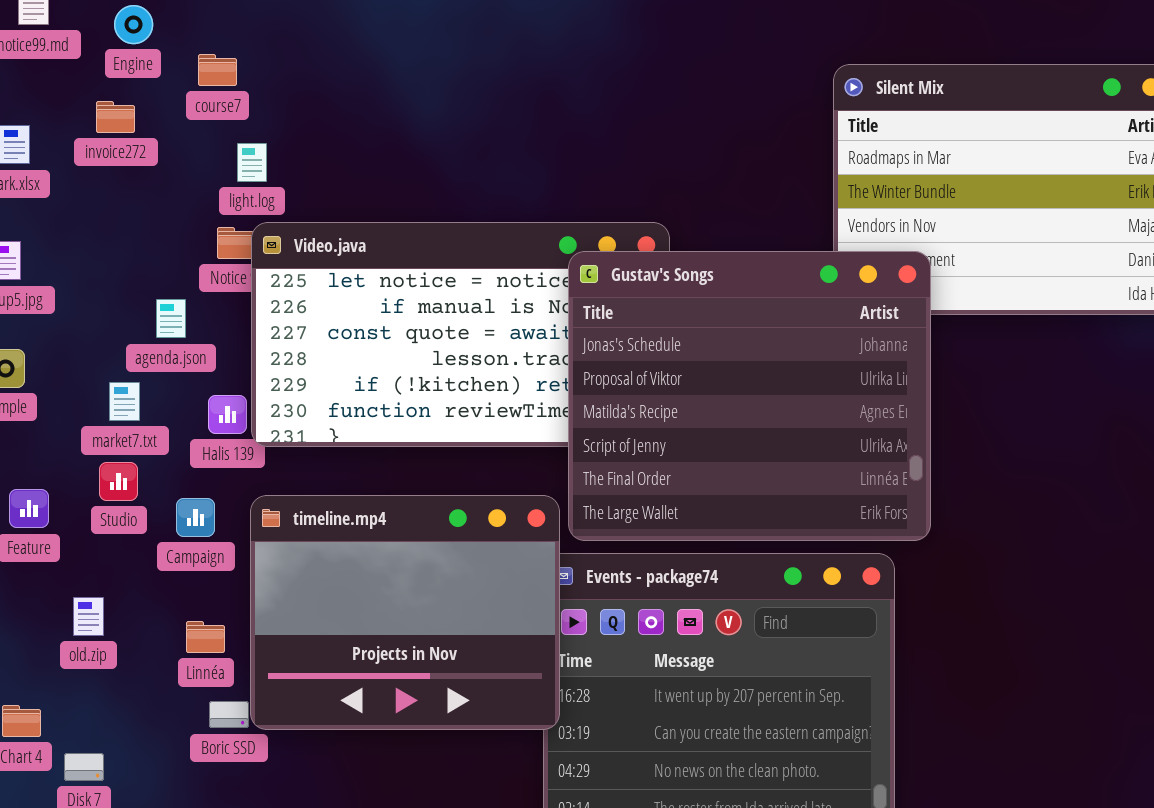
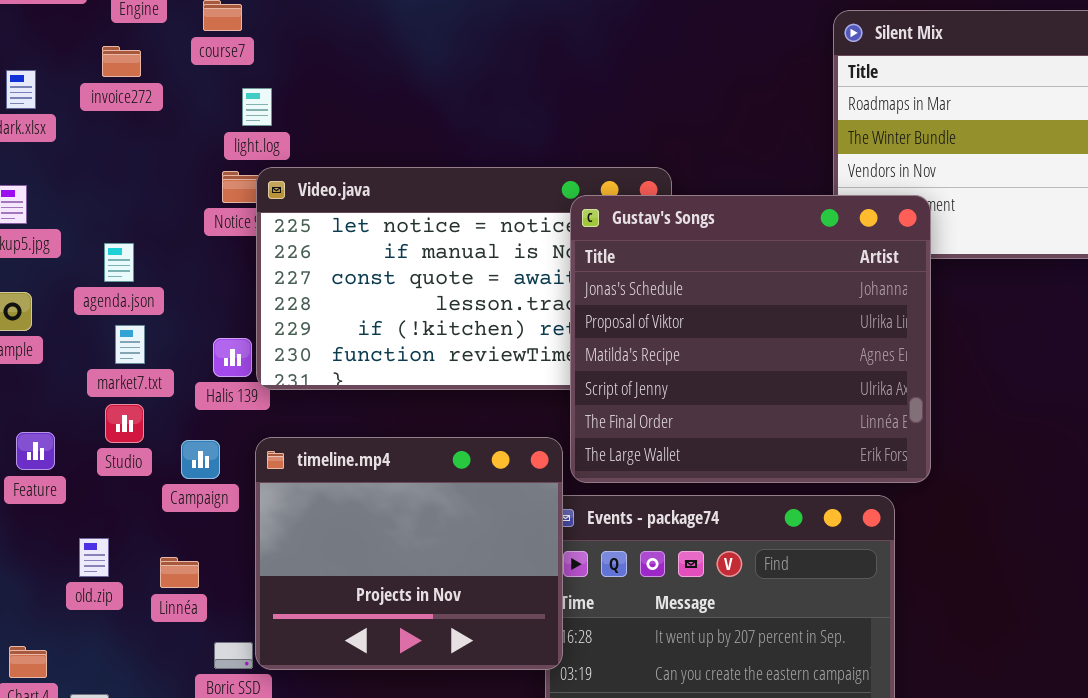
agenda.json: [156,299,186,338] -> [104,243,134,282], moved
Linnéa: [186,621,225,653] -> [160,557,199,588], moved

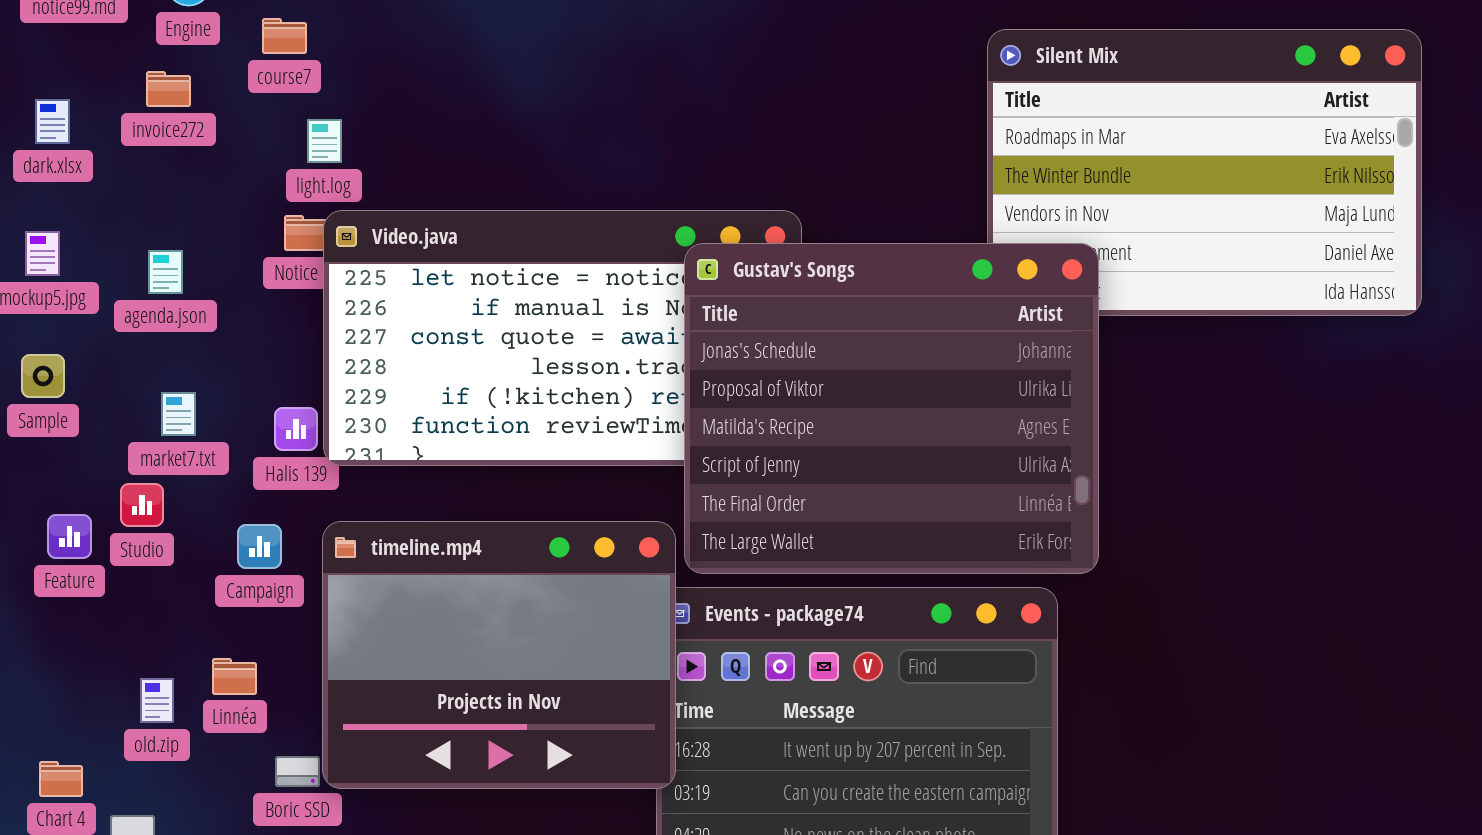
agenda.json: [104,243,134,282] -> [148,250,183,294], moved
Studio: [105,404,144,443] -> [120,483,164,527], moved
old.zip: [79,538,109,577] -> [140,678,174,723], moved

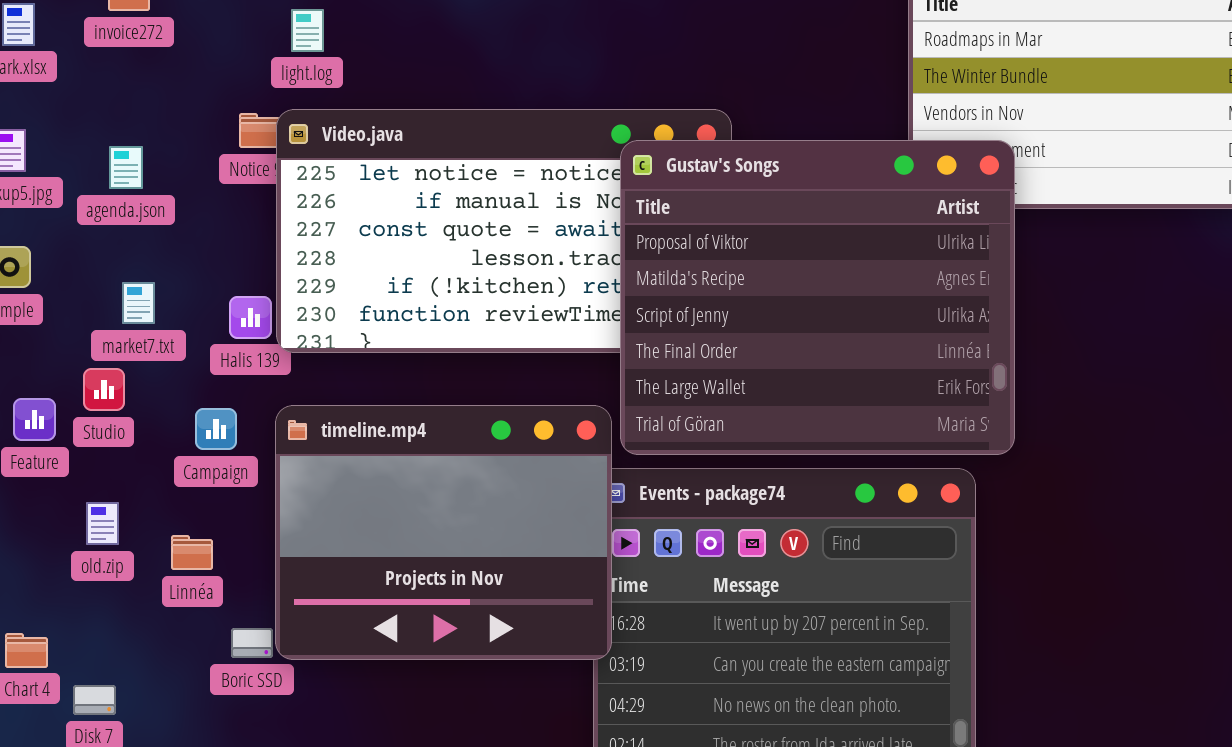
light.log: [307,119,342,163] -> [291,9,324,52], moved
Gustav's Songs: [684,243,1099,574] -> [620,140,1015,455], scrolled down 1 row
old.zip: [140,678,174,723] -> [86,502,119,545], moved

